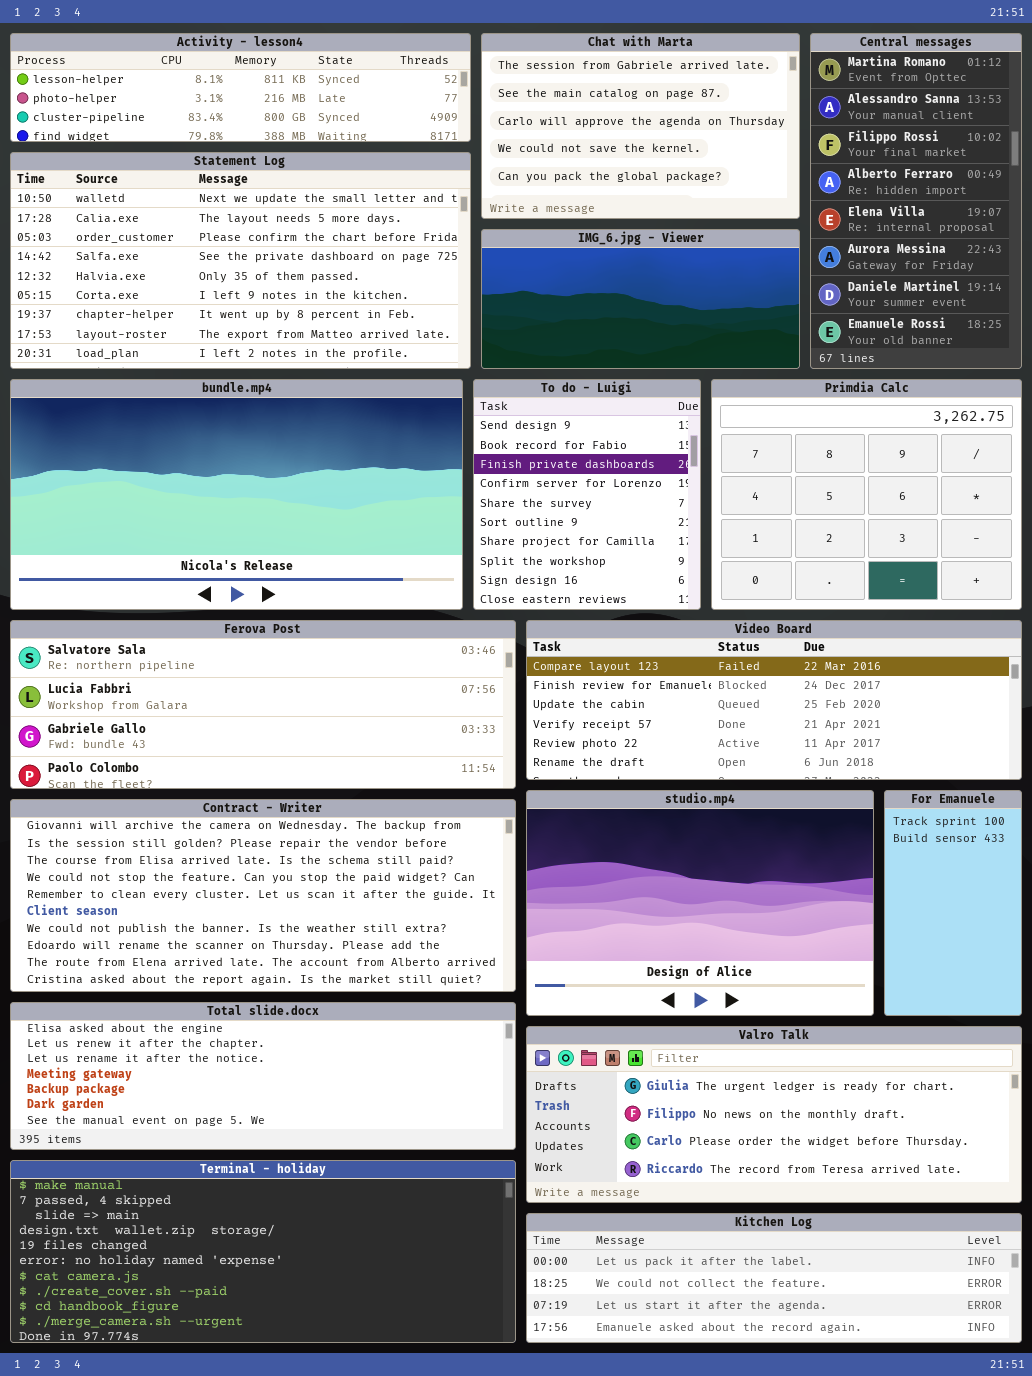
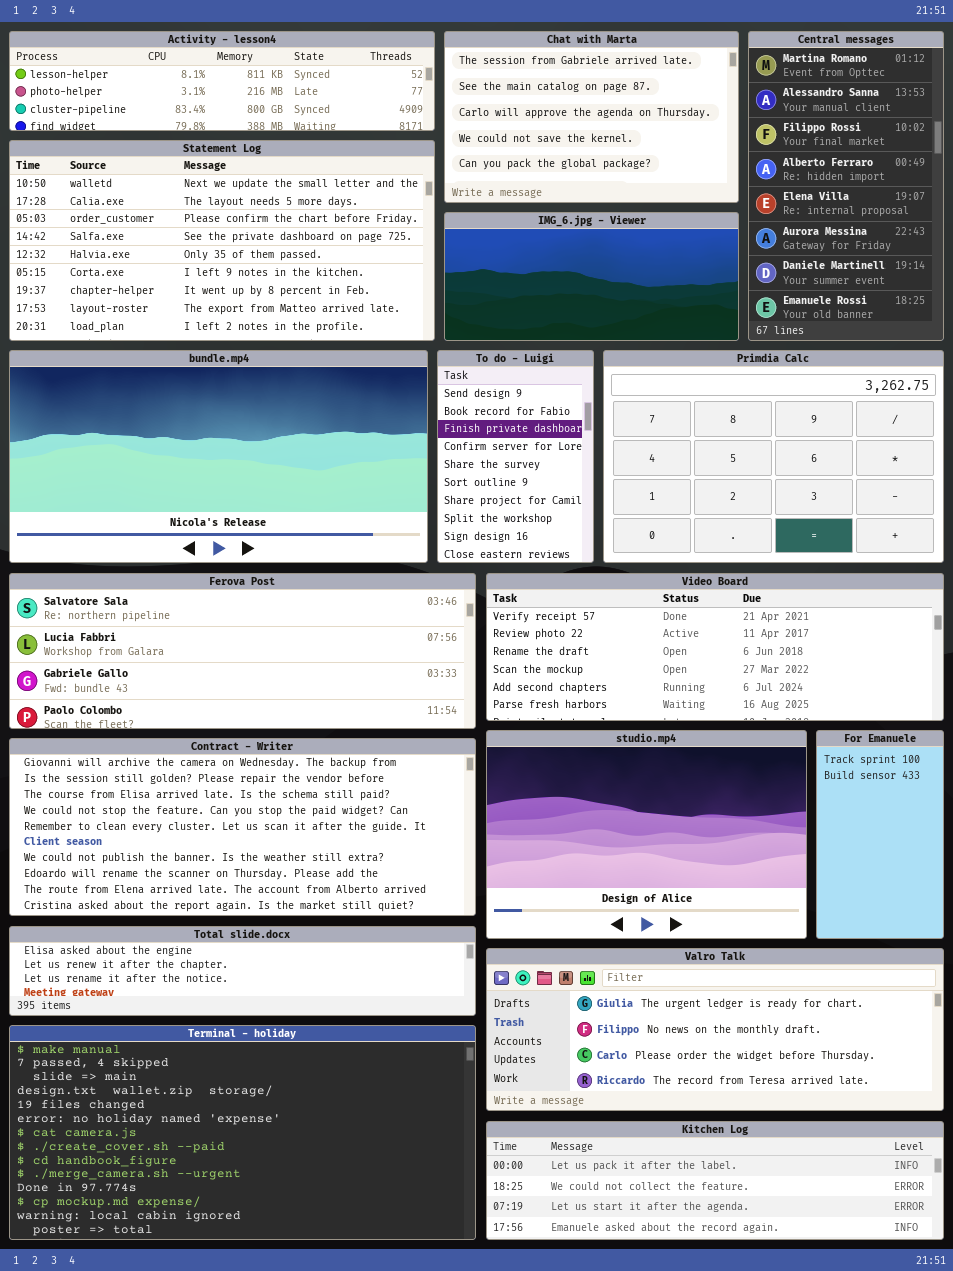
To do - Luigi: [473,379,701,610] -> [437,350,594,563], resized
Primdia Calc: [711,379,1022,610] -> [603,350,944,563], resized
Video Board: [526,620,1022,780] -> [486,573,944,721], scrolled down 3 rows
Total slide.docx: [10,1002,516,1150] -> [9,926,476,1016], resized
Terminal - holiday: [10,1160,516,1343] -> [9,1025,476,1240], resized

